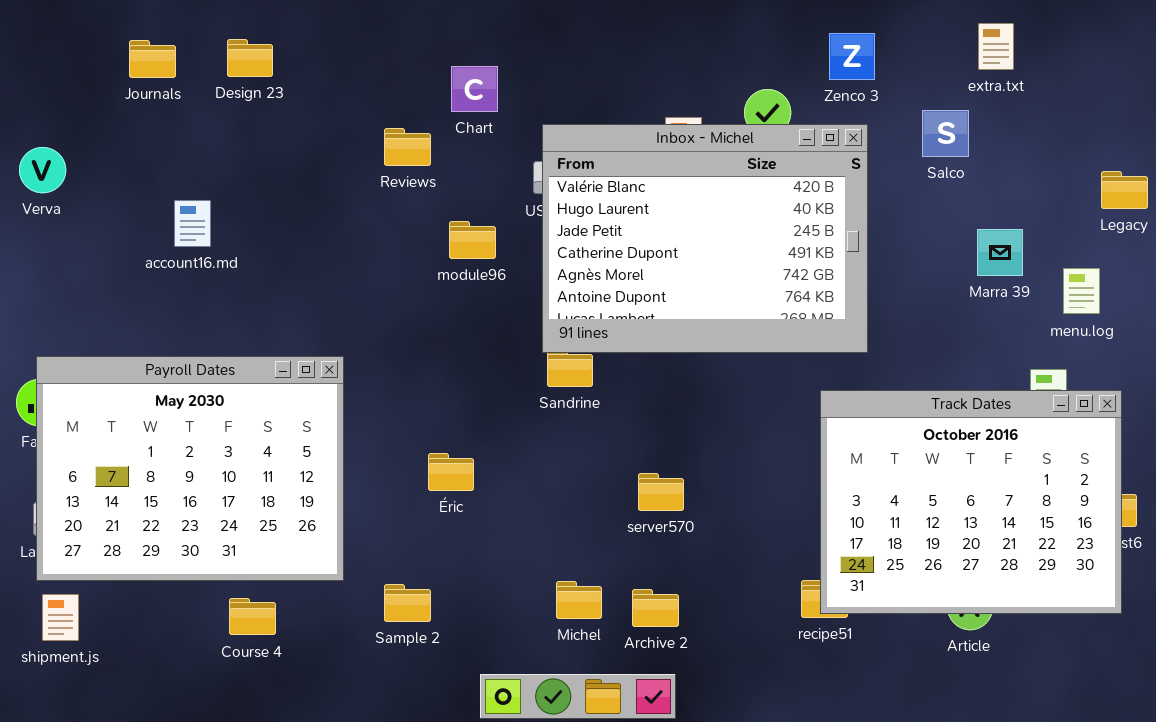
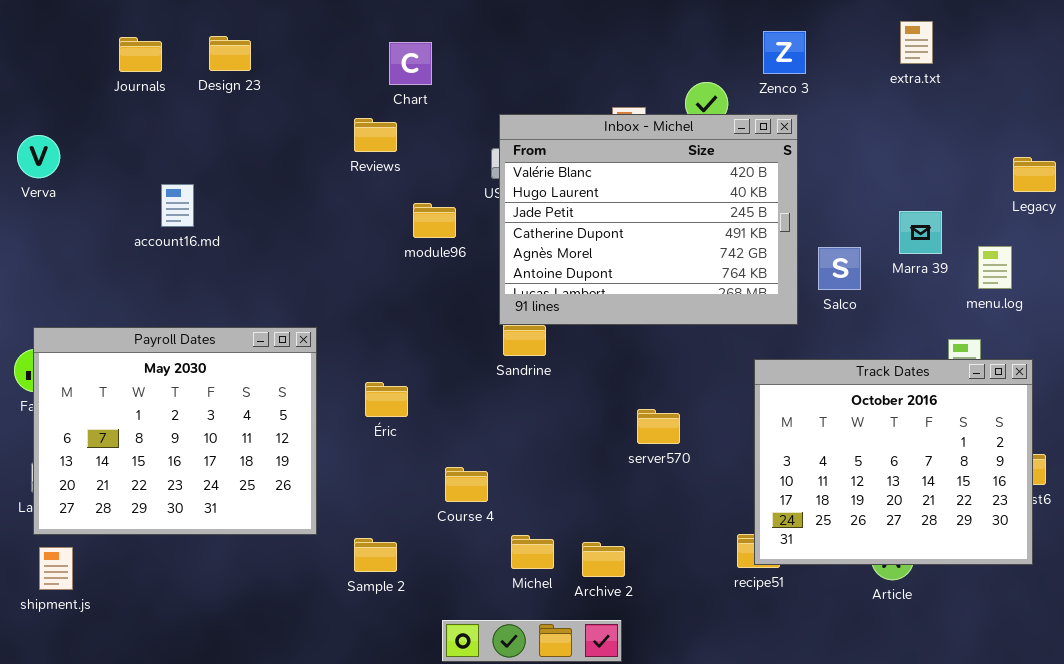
Chart: [451,66,498,112] -> [389,42,432,85], moved
Salco: [922,110,969,157] -> [818,247,861,290], moved
Éric: [428,453,474,491] -> [365,382,408,417], moved
server570: [638,473,684,511] -> [637,409,680,444], moved
Course 4: [229,598,276,635] -> [445,467,488,502], moved

